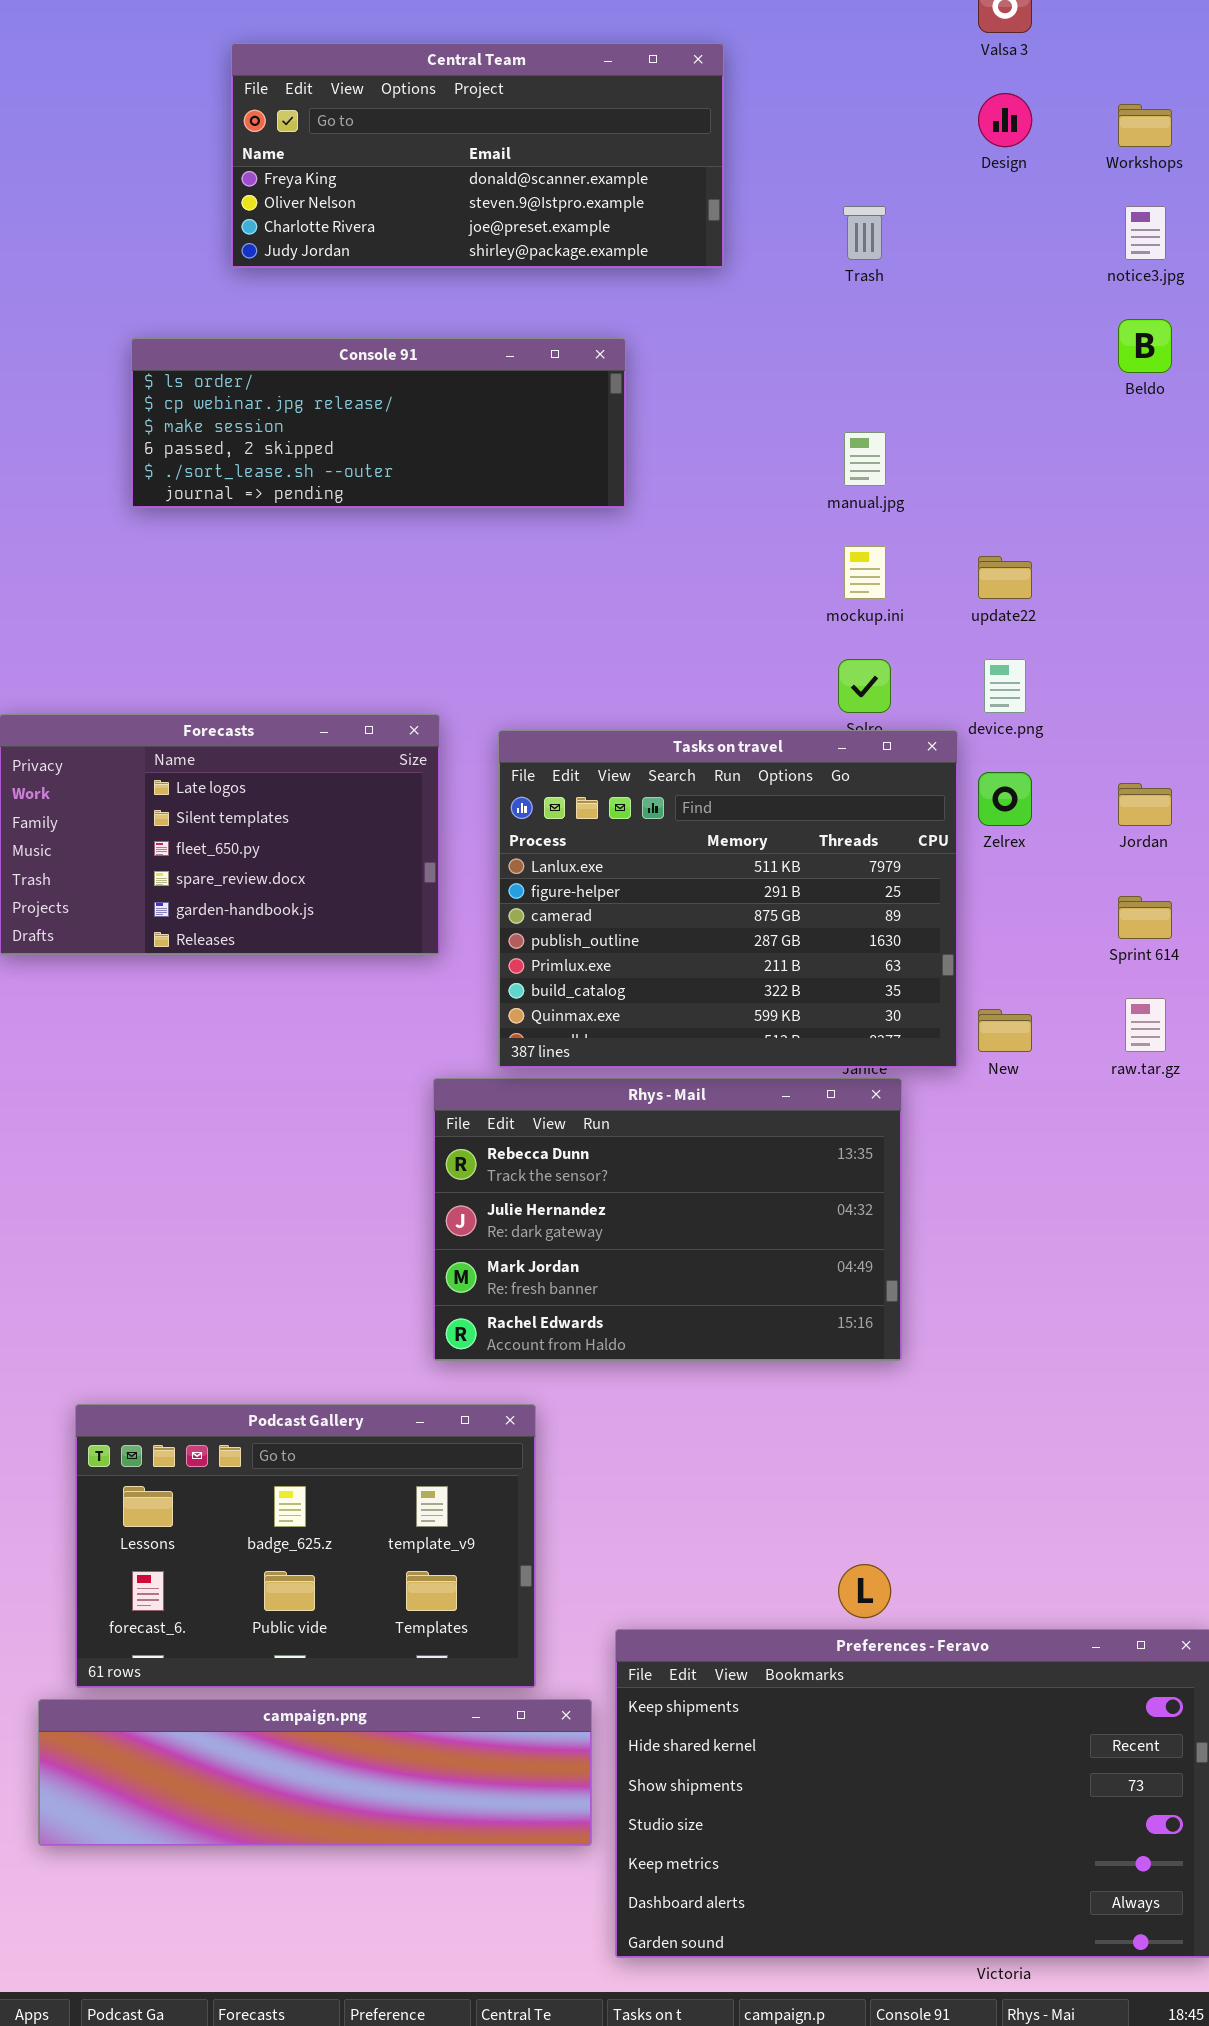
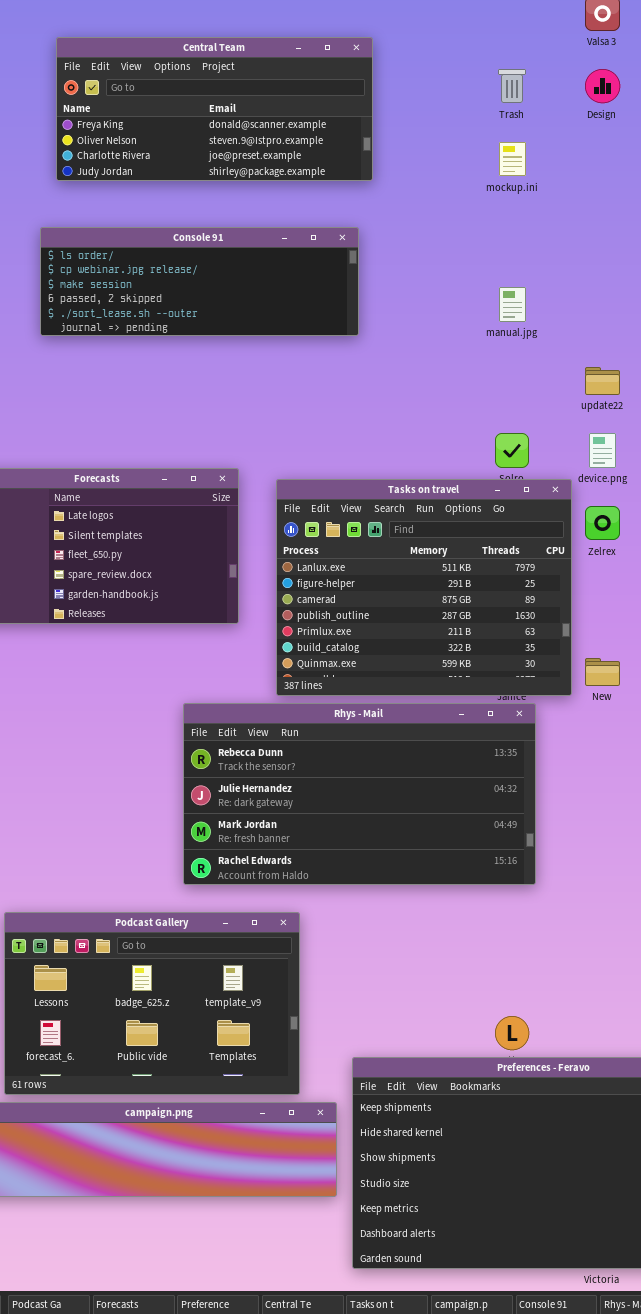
Central Team: [231,43,724,268] -> [56,37,373,181], moved
Trash: [843,206,886,260] -> [498,69,526,103], moved
mockup.ini: [844,546,886,599] -> [499,142,526,176], moved
Rhys - Mail: [433,1078,902,1361] -> [183,703,536,885], resized

